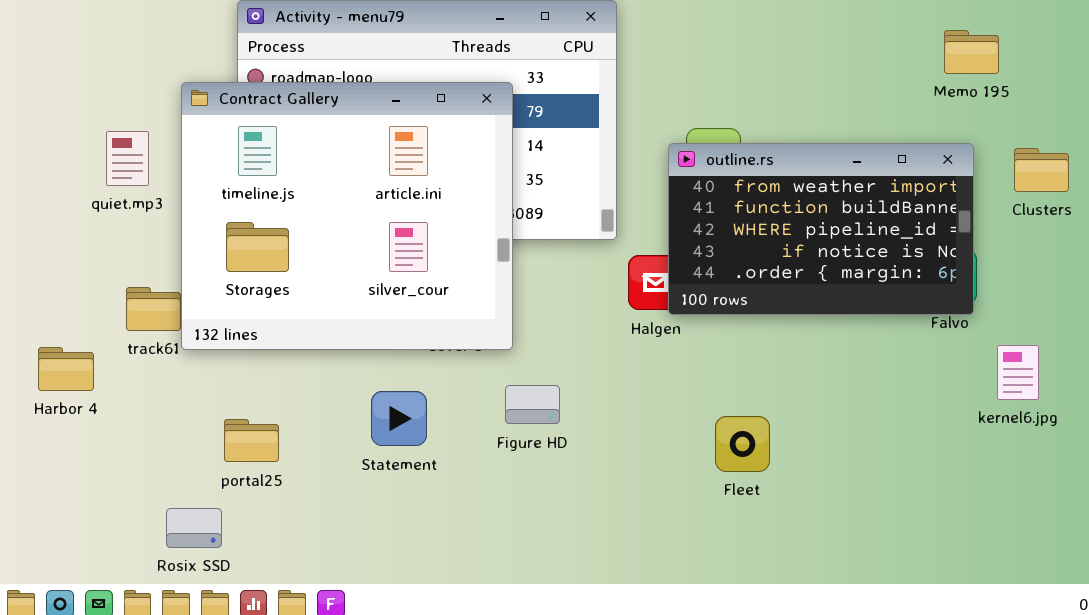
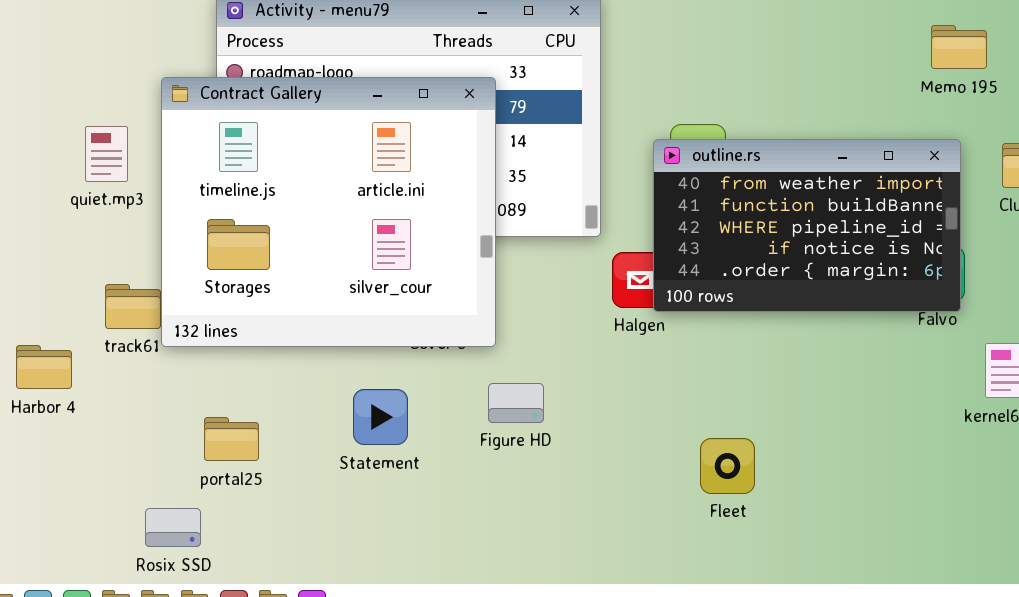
Fleet: [715,416,770,472] -> [700,438,755,494], moved

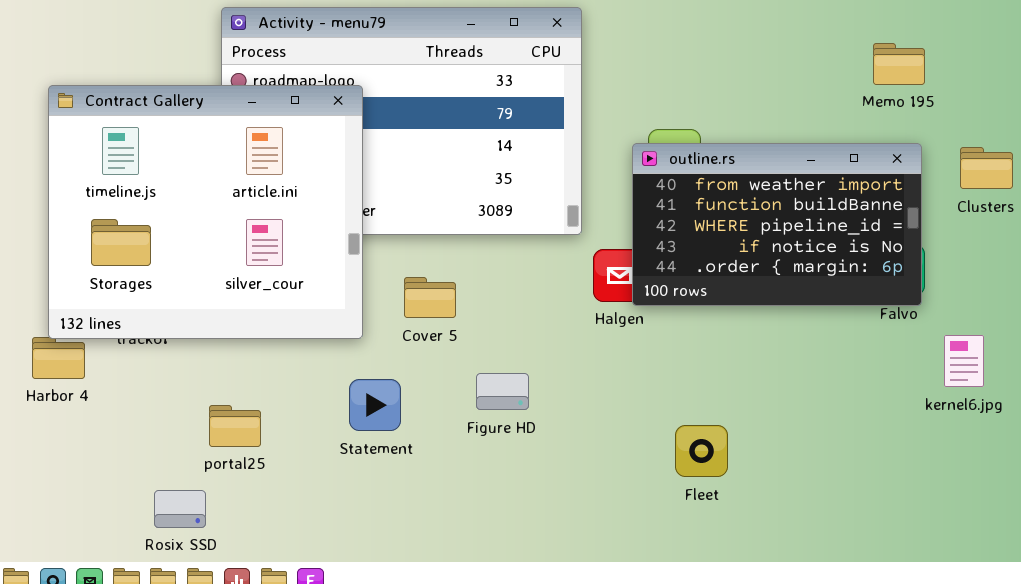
Memo 195: [931,25,987,69] -> [873,43,925,85], moved
Contract Gallery: [161,77,496,347] -> [48,85,363,339], moved

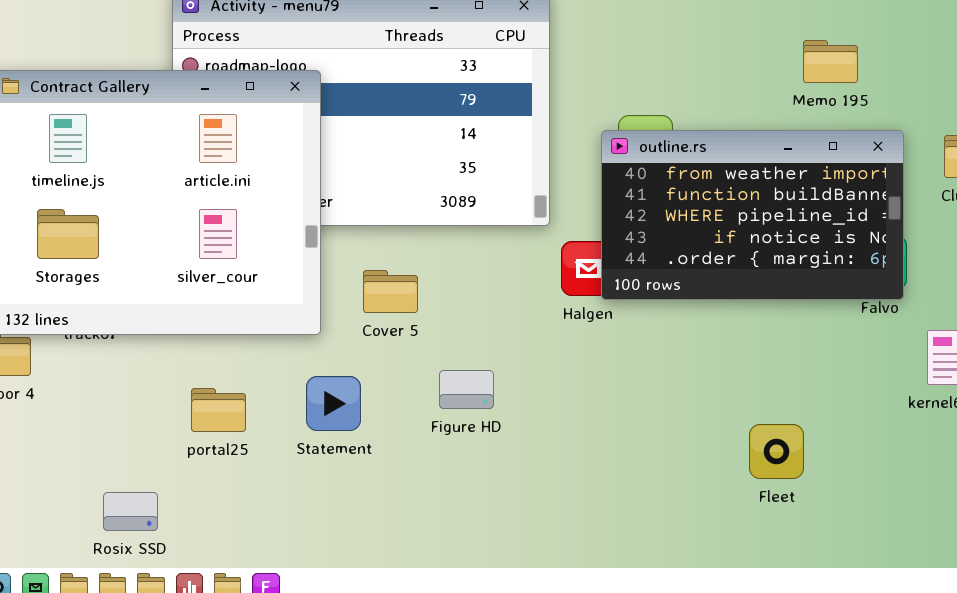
Memo 195: [873,43,925,85] -> [803,40,858,83], moved
portal25: [209,405,261,447] -> [191,388,246,432], moved
Fleet: [675,425,728,477] -> [749,424,804,479], moved

